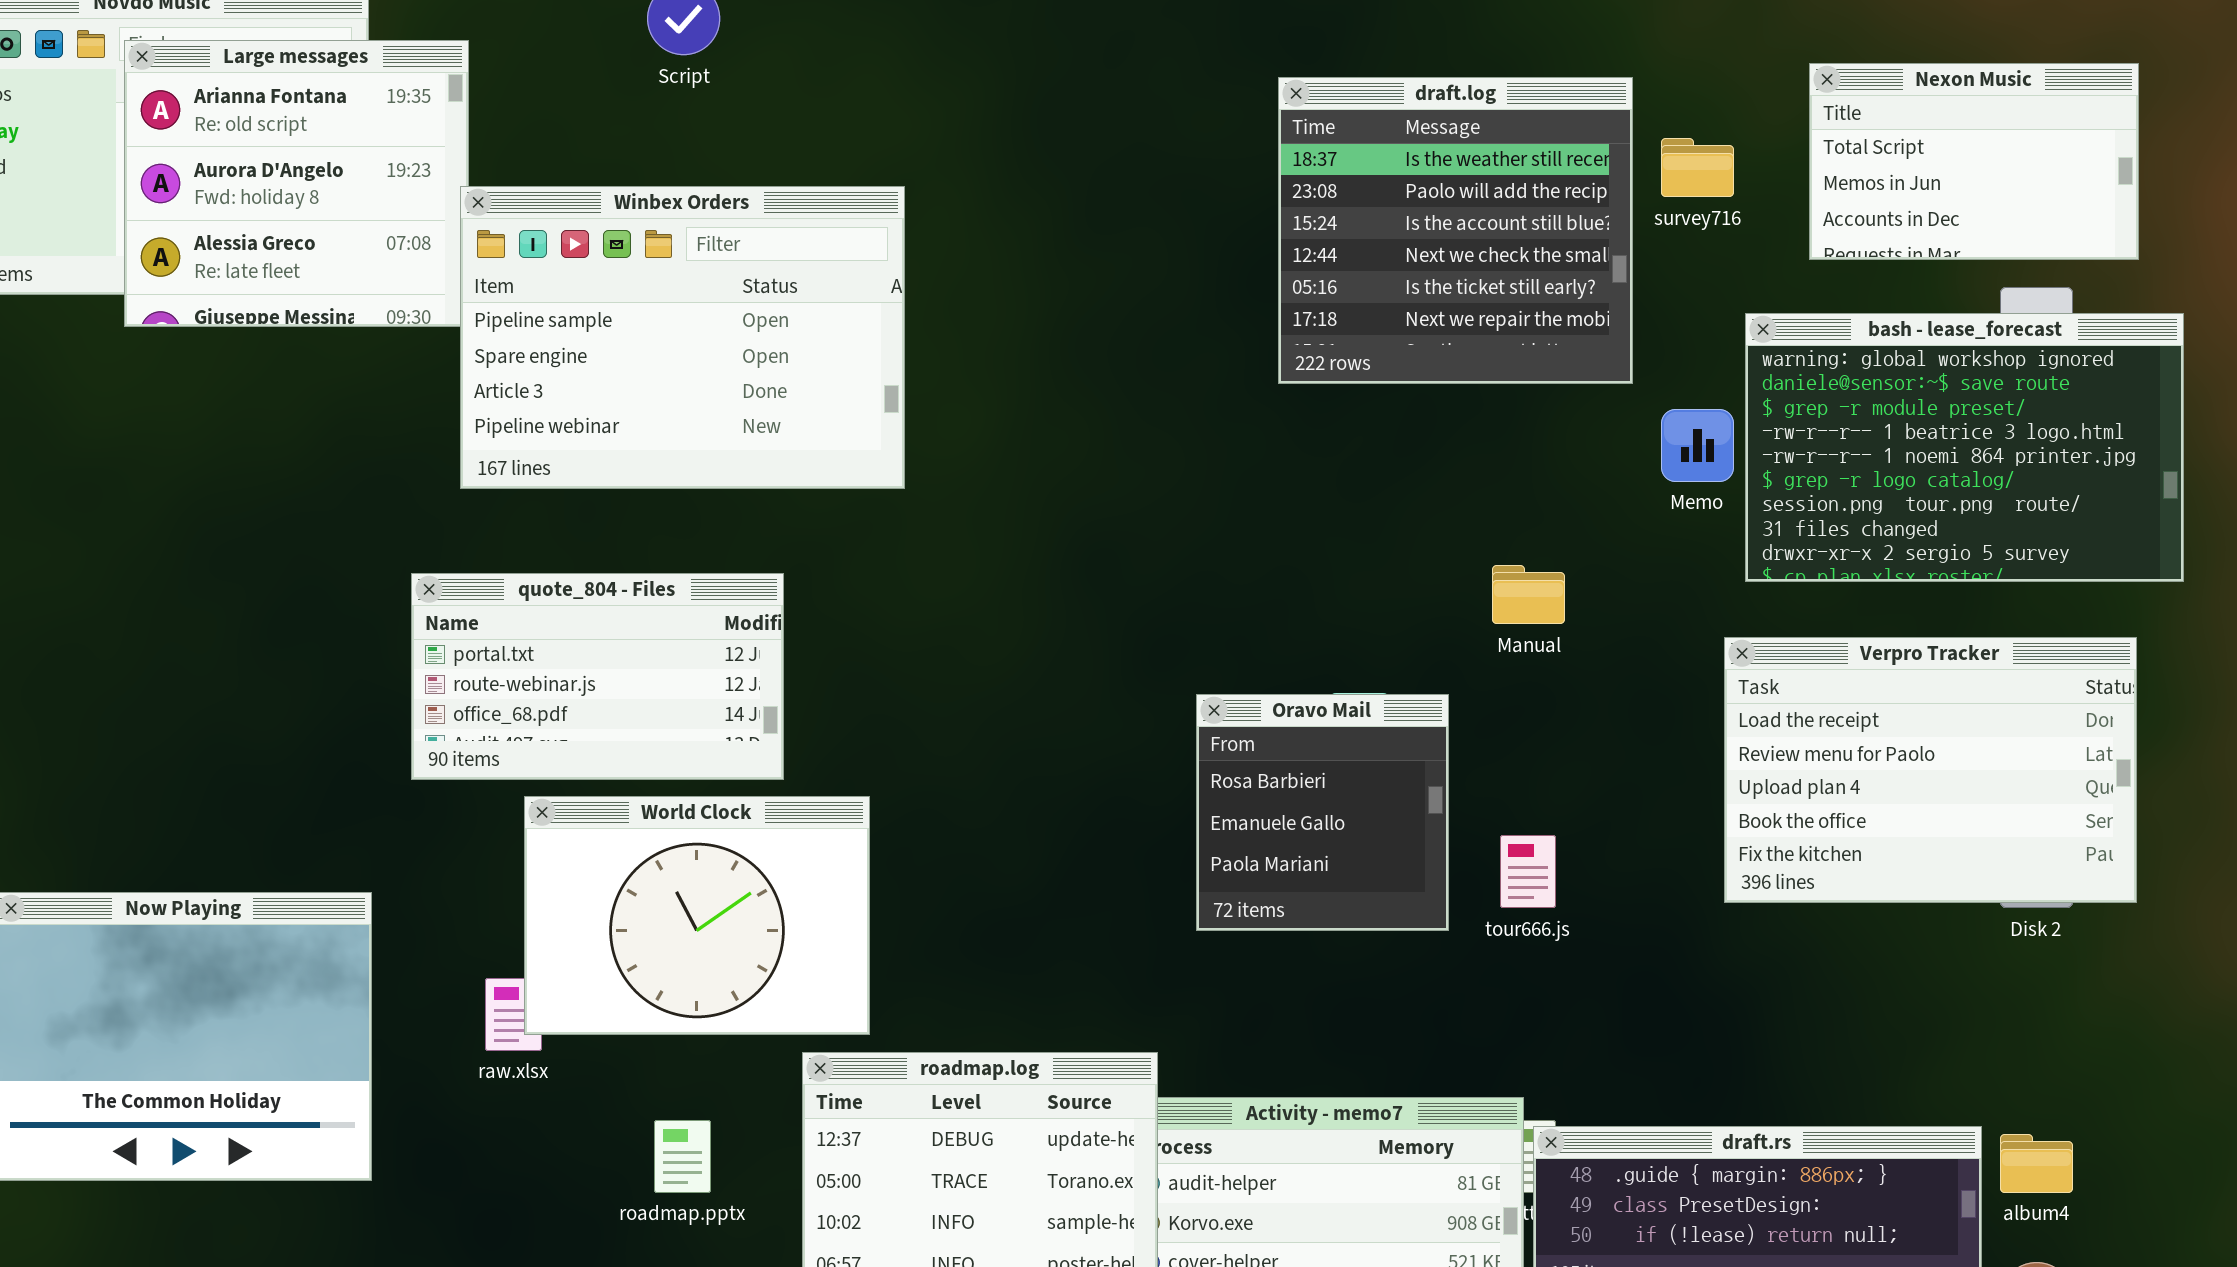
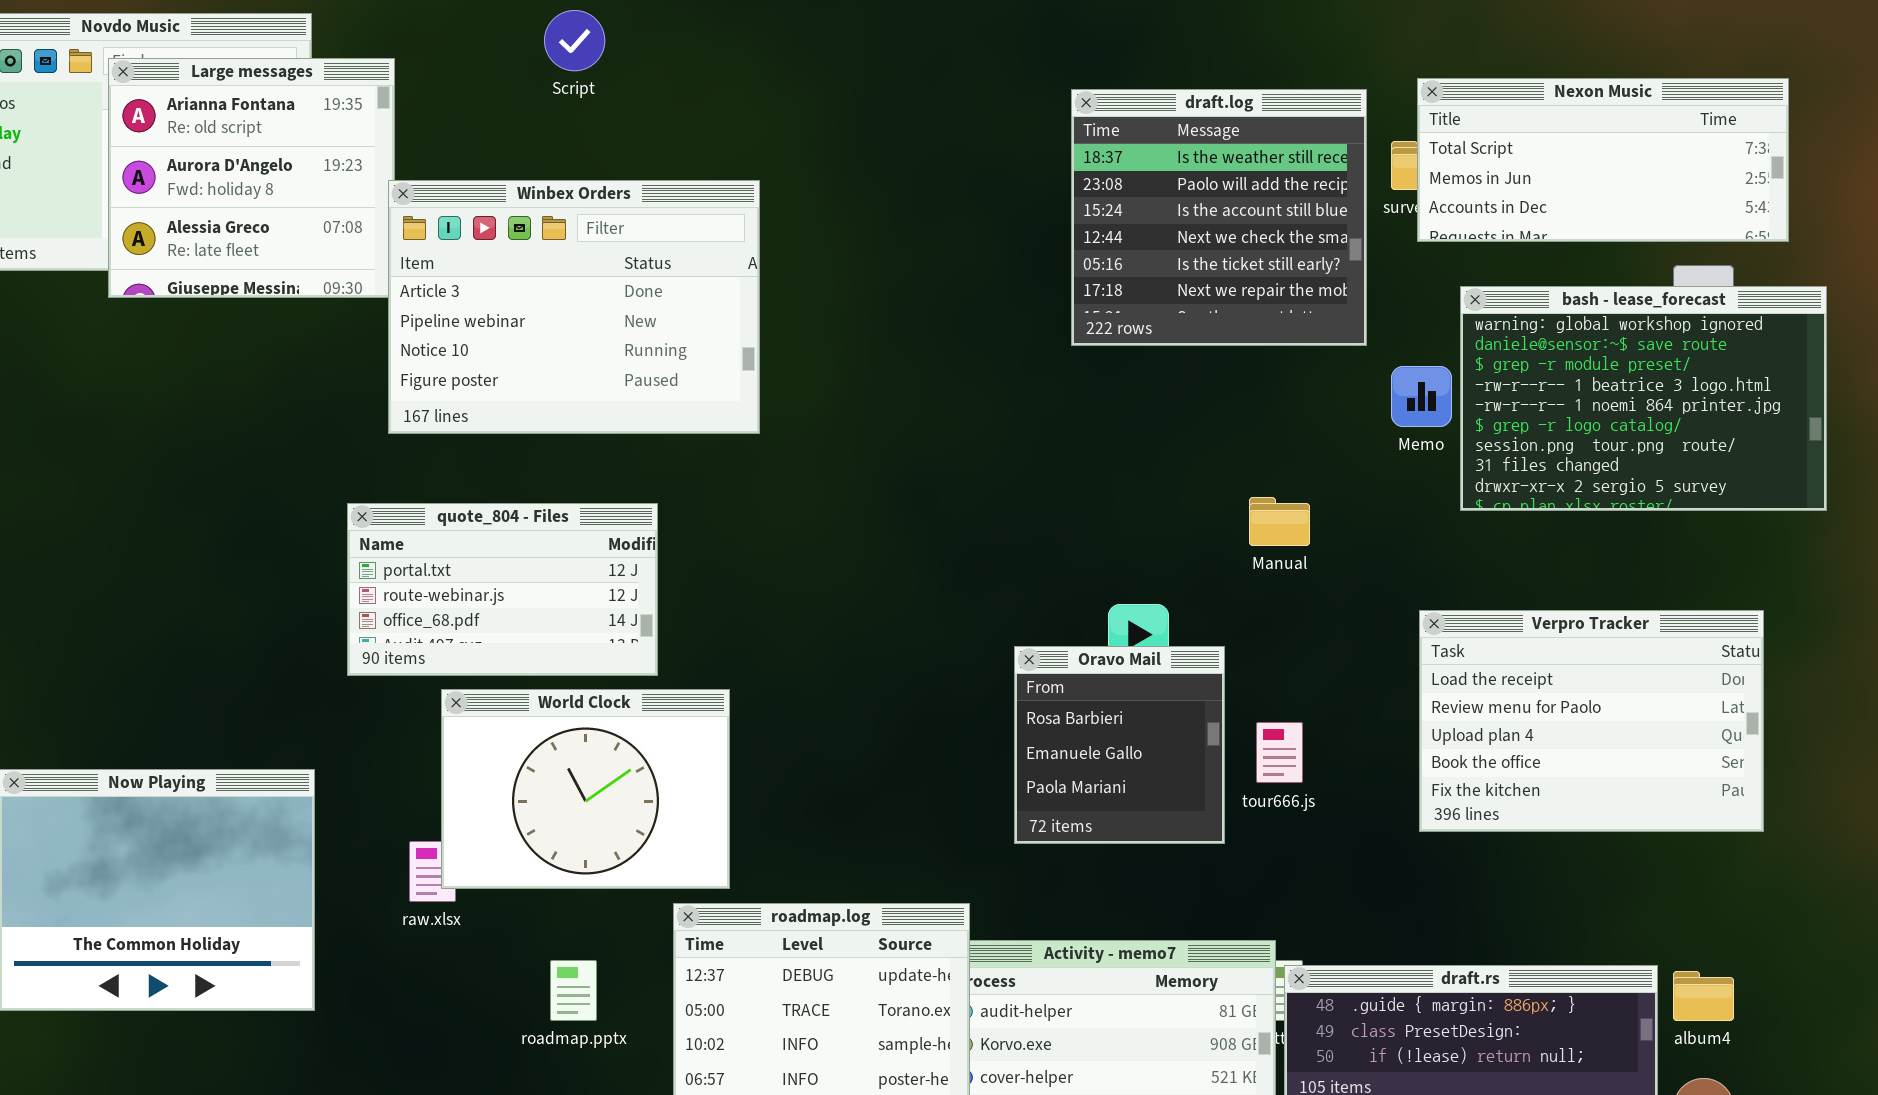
Nexon Music: [1809,63,2139,260] -> [1417,78,1789,242], resized
Winbex Orders: [460,186,905,489] -> [388,180,760,434], scrolled down 2 rows
Verpro Tracker: [1724,637,2137,903] -> [1419,610,1764,832], moved
Oravo Mail: [1196,694,1449,931] -> [1014,646,1225,844], moved

